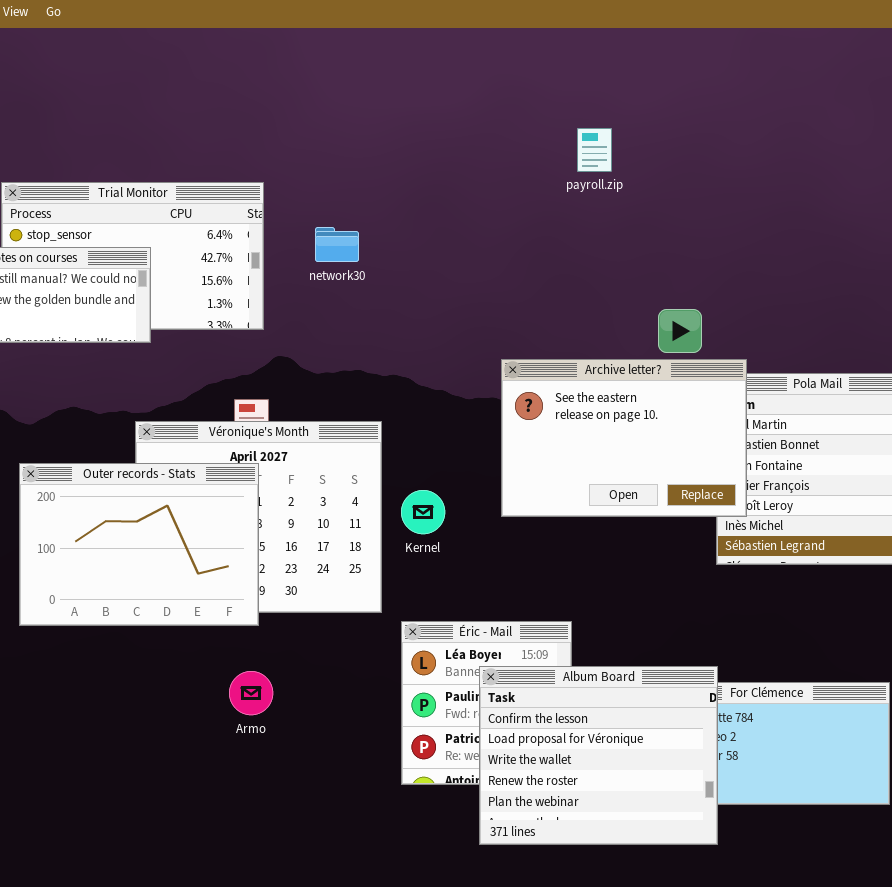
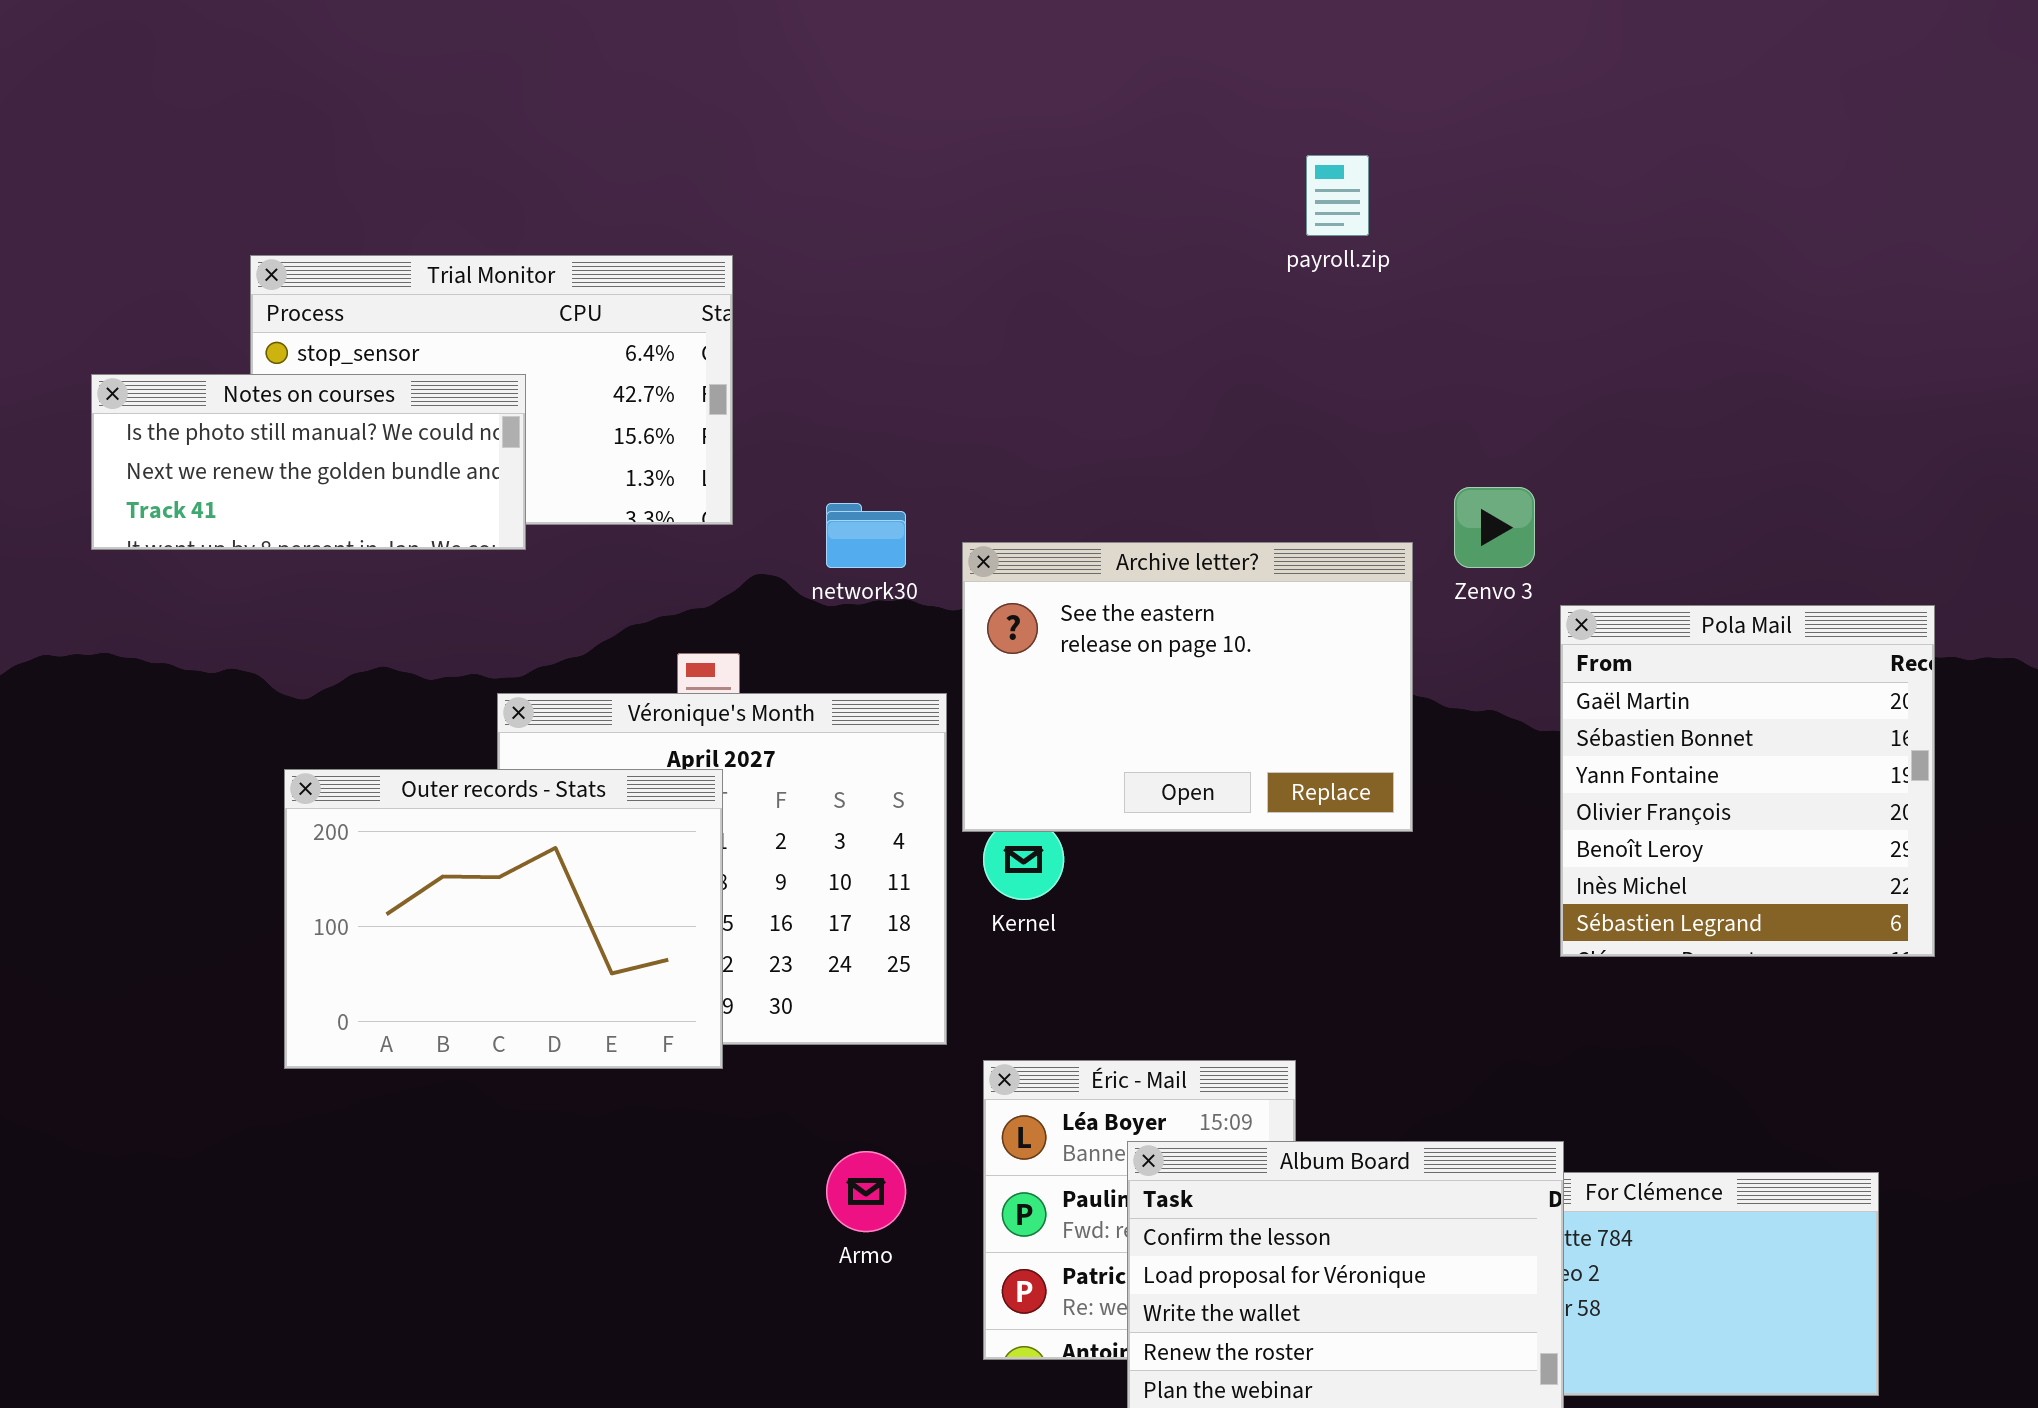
network30: [315,227,359,262] -> [826,503,906,568], moved
Archive letter?: [501,359,747,517] -> [962,542,1413,832], moved
Armo: [229,671,273,715] -> [826,1151,906,1232], moved

